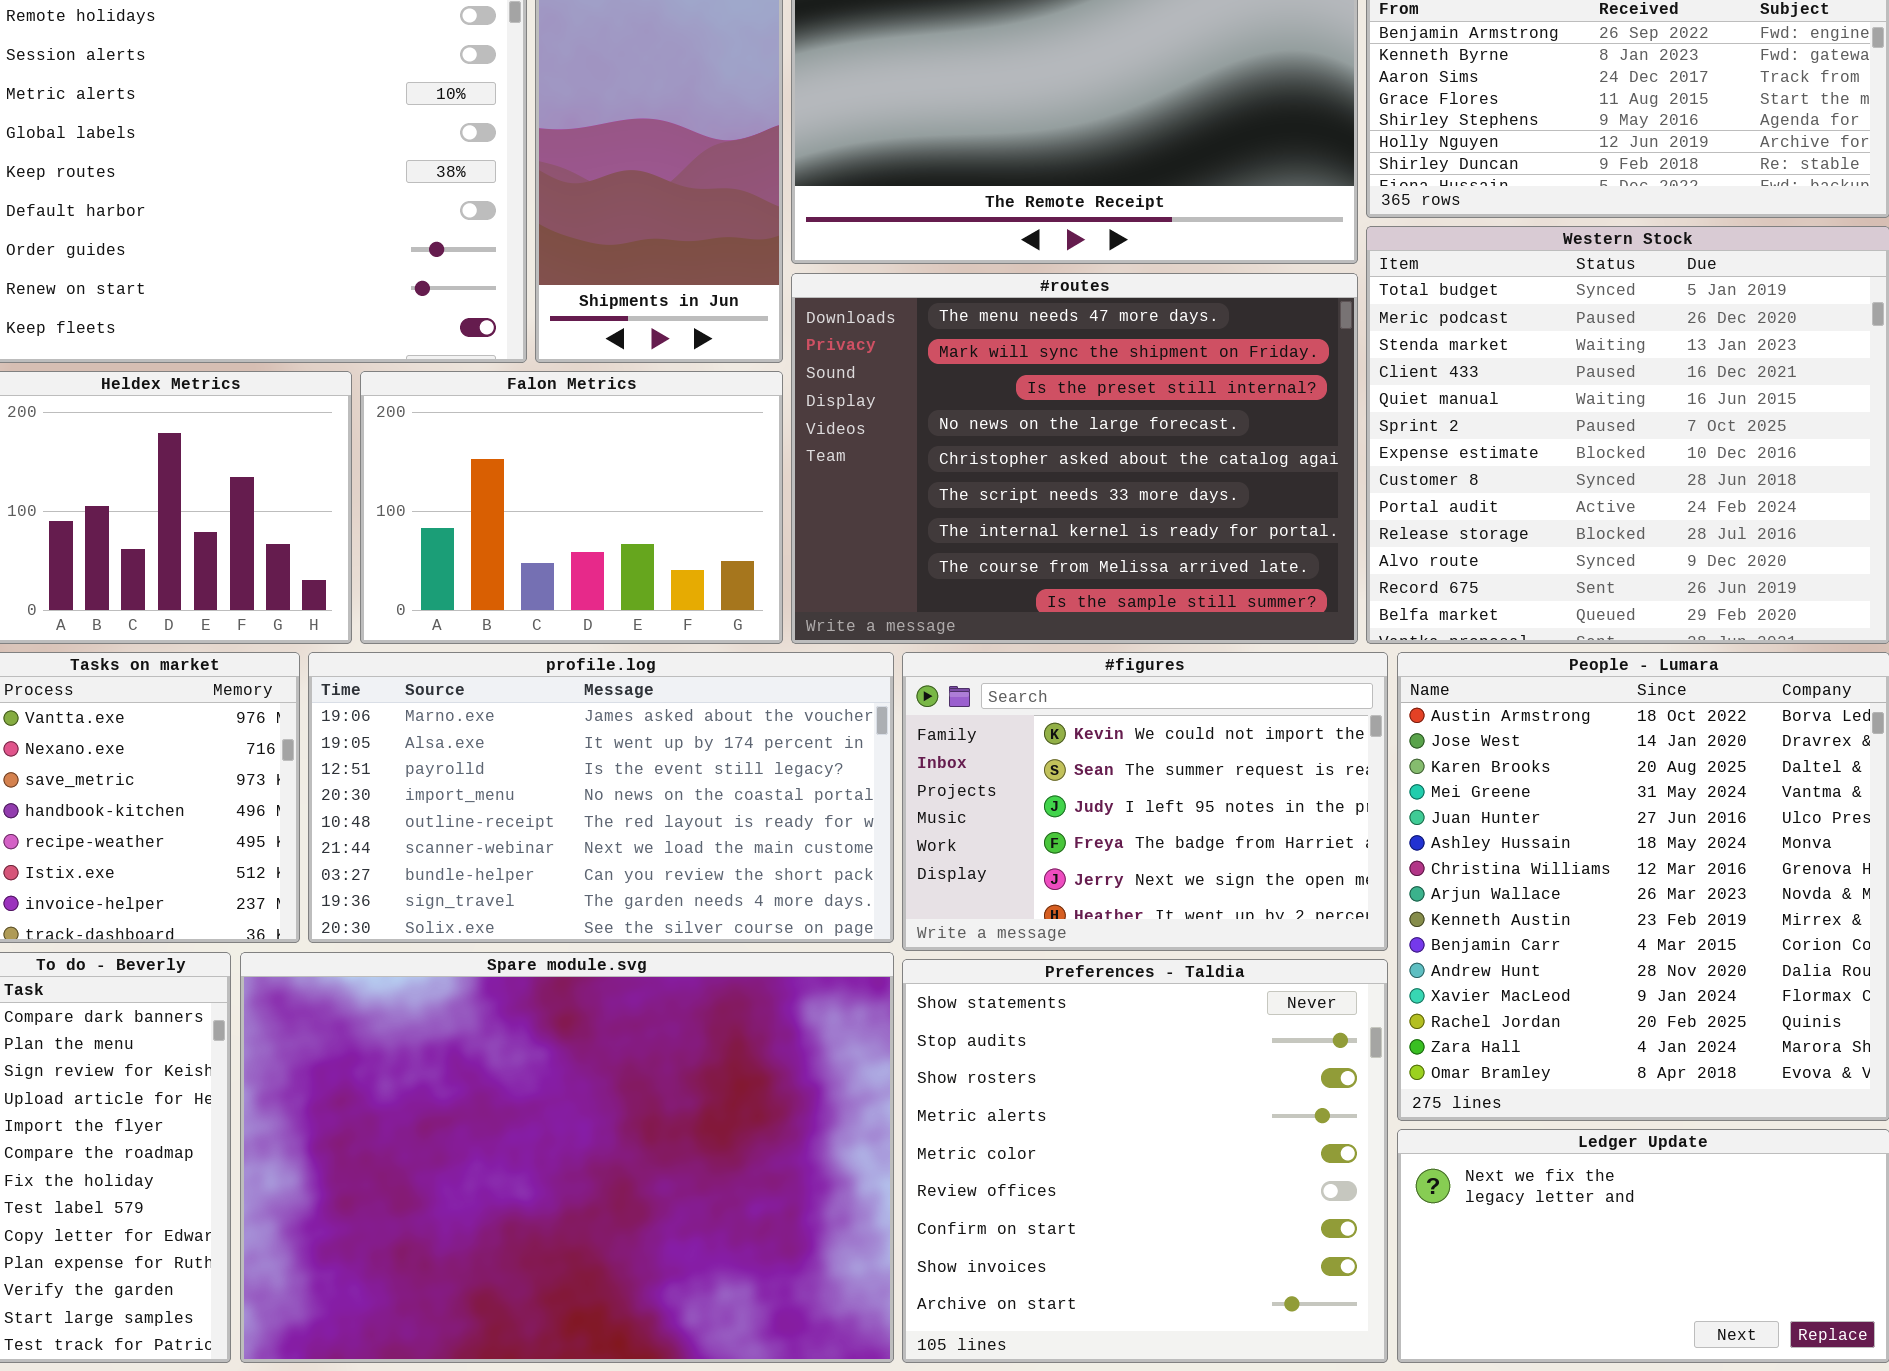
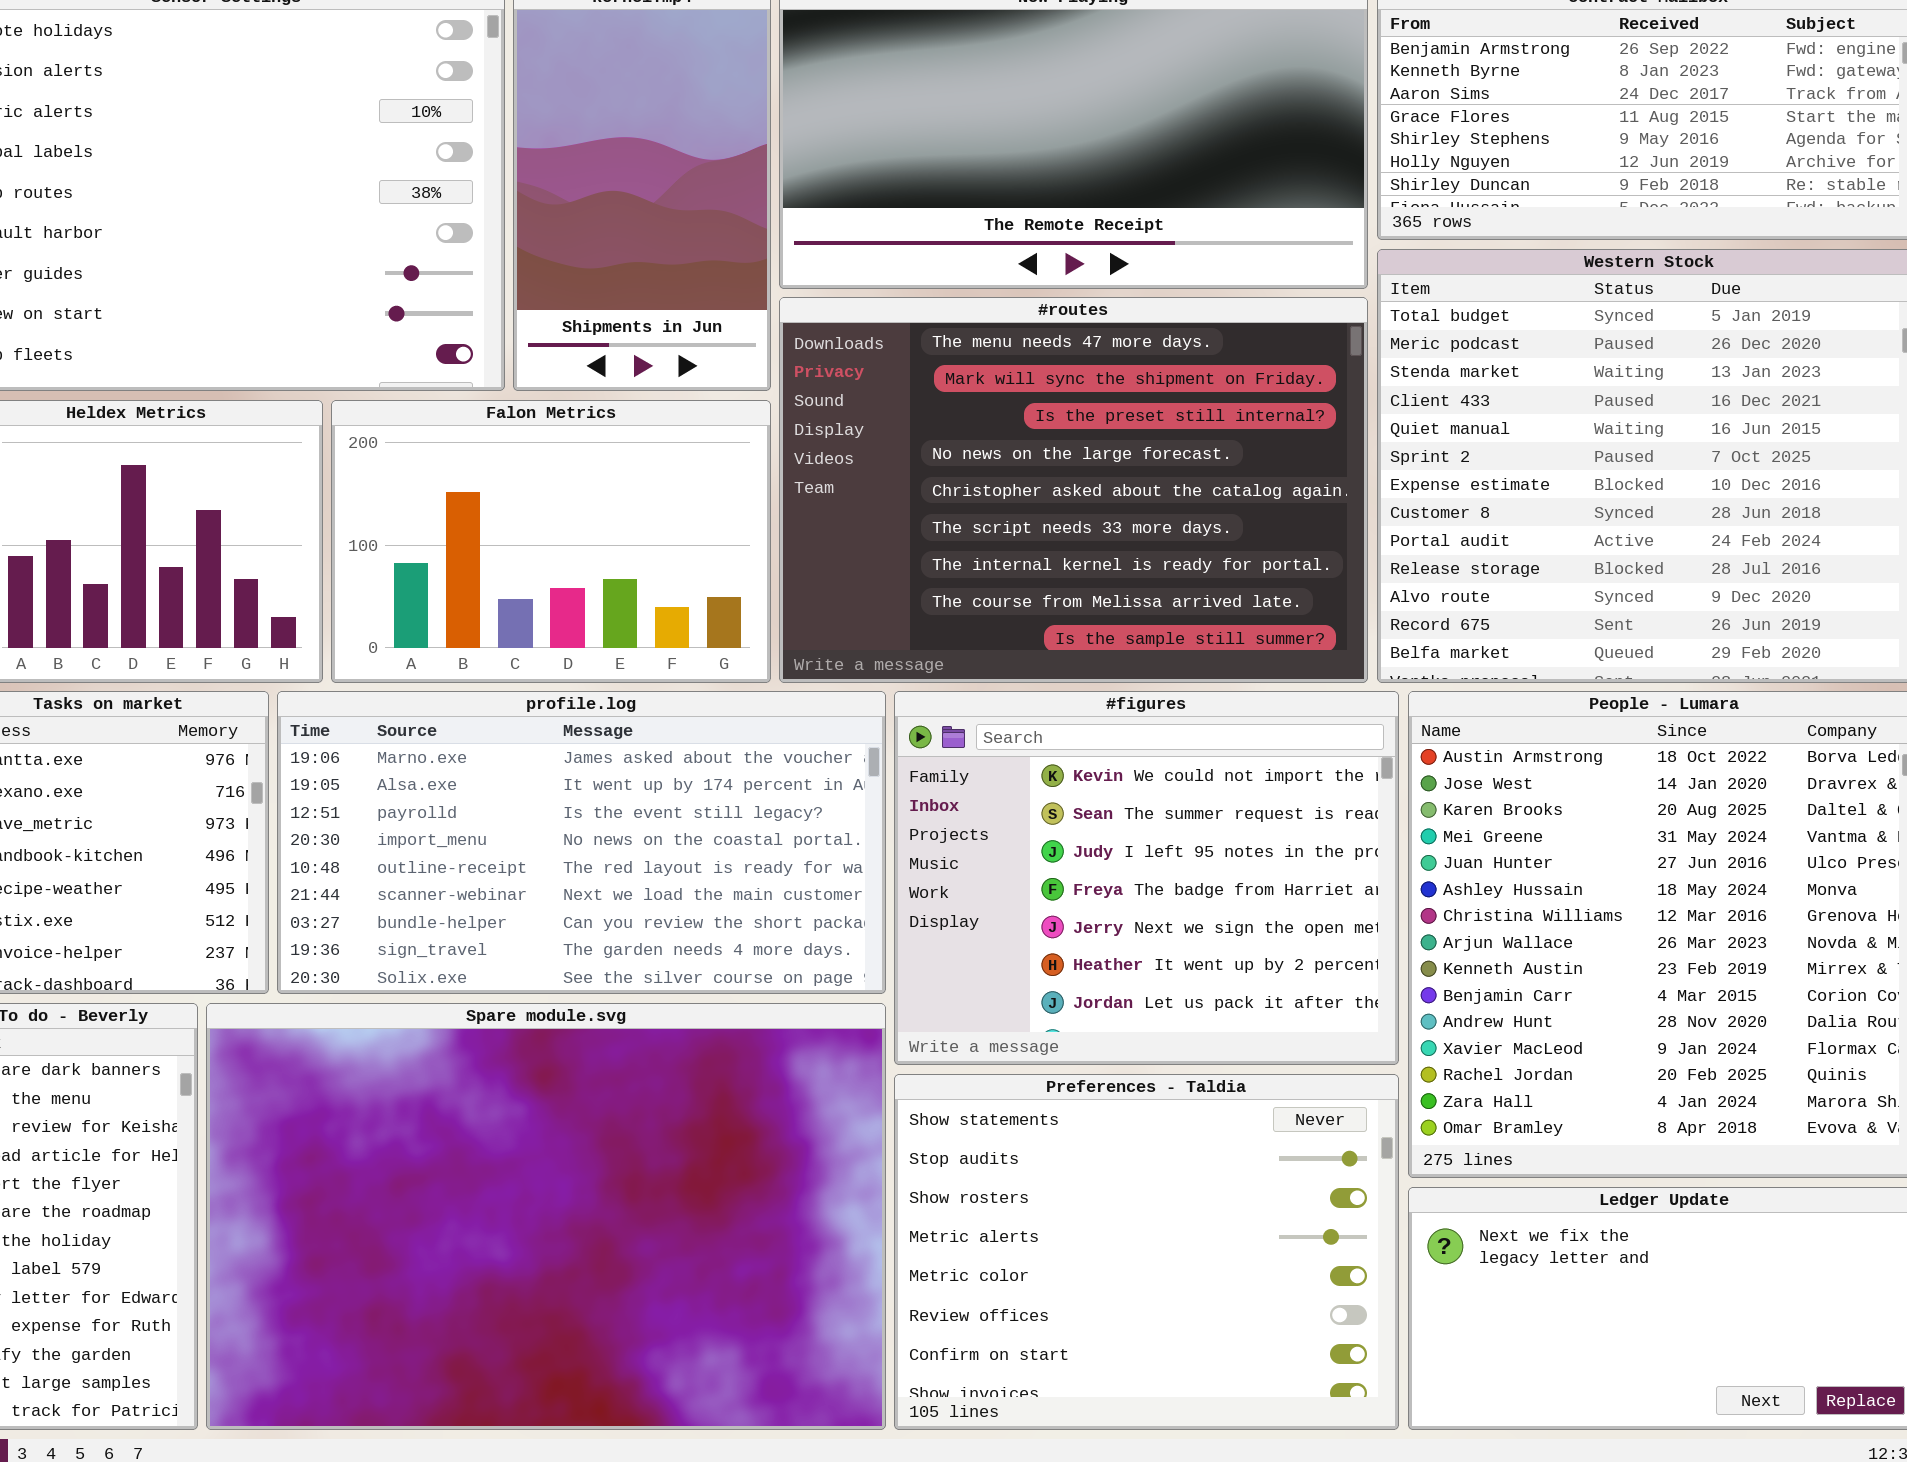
#figures: [902,652,1388,951] -> [894,691,1399,1065], resized
Preferences - Taldia: [902,959,1388,1363] -> [894,1074,1399,1430], resized

